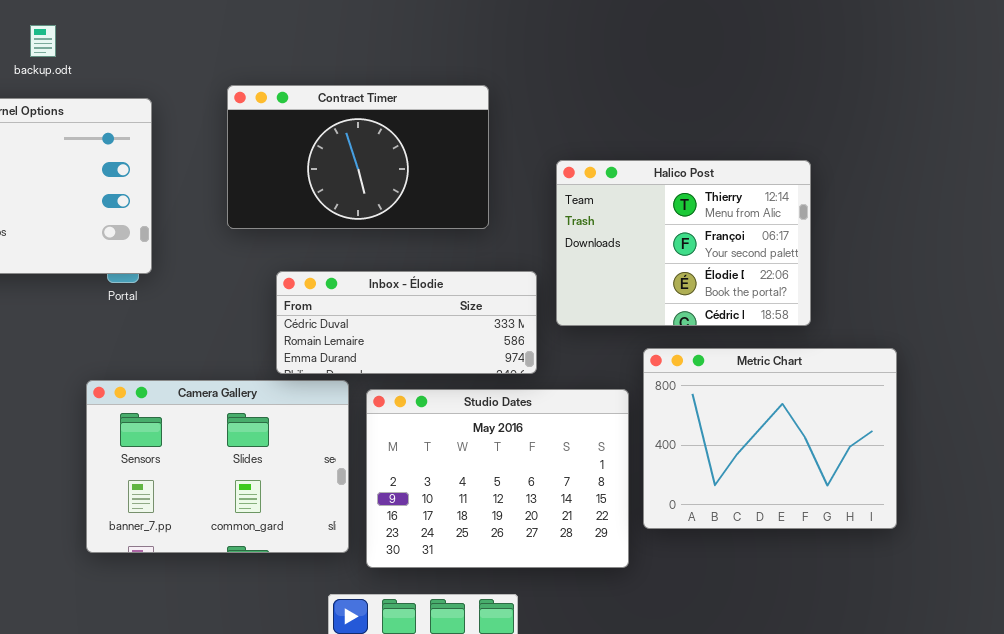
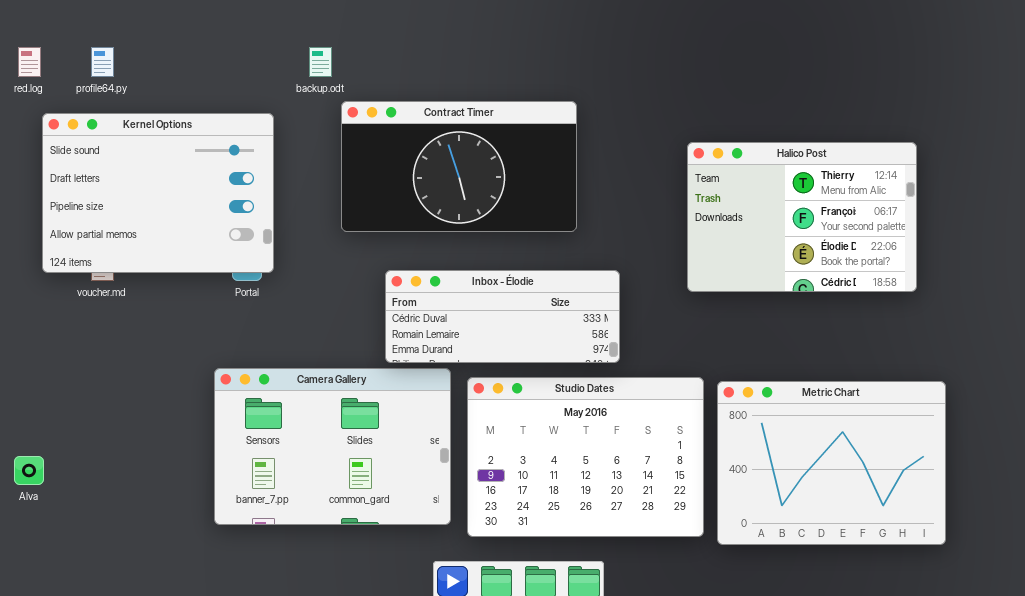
backup.odt: [30,25,56,57] -> [309,47,332,77], moved
Halico Post: [556,160,811,326] -> [687,142,917,292], moved
Metric Chart: [643,348,897,529] -> [717,381,946,545], moved

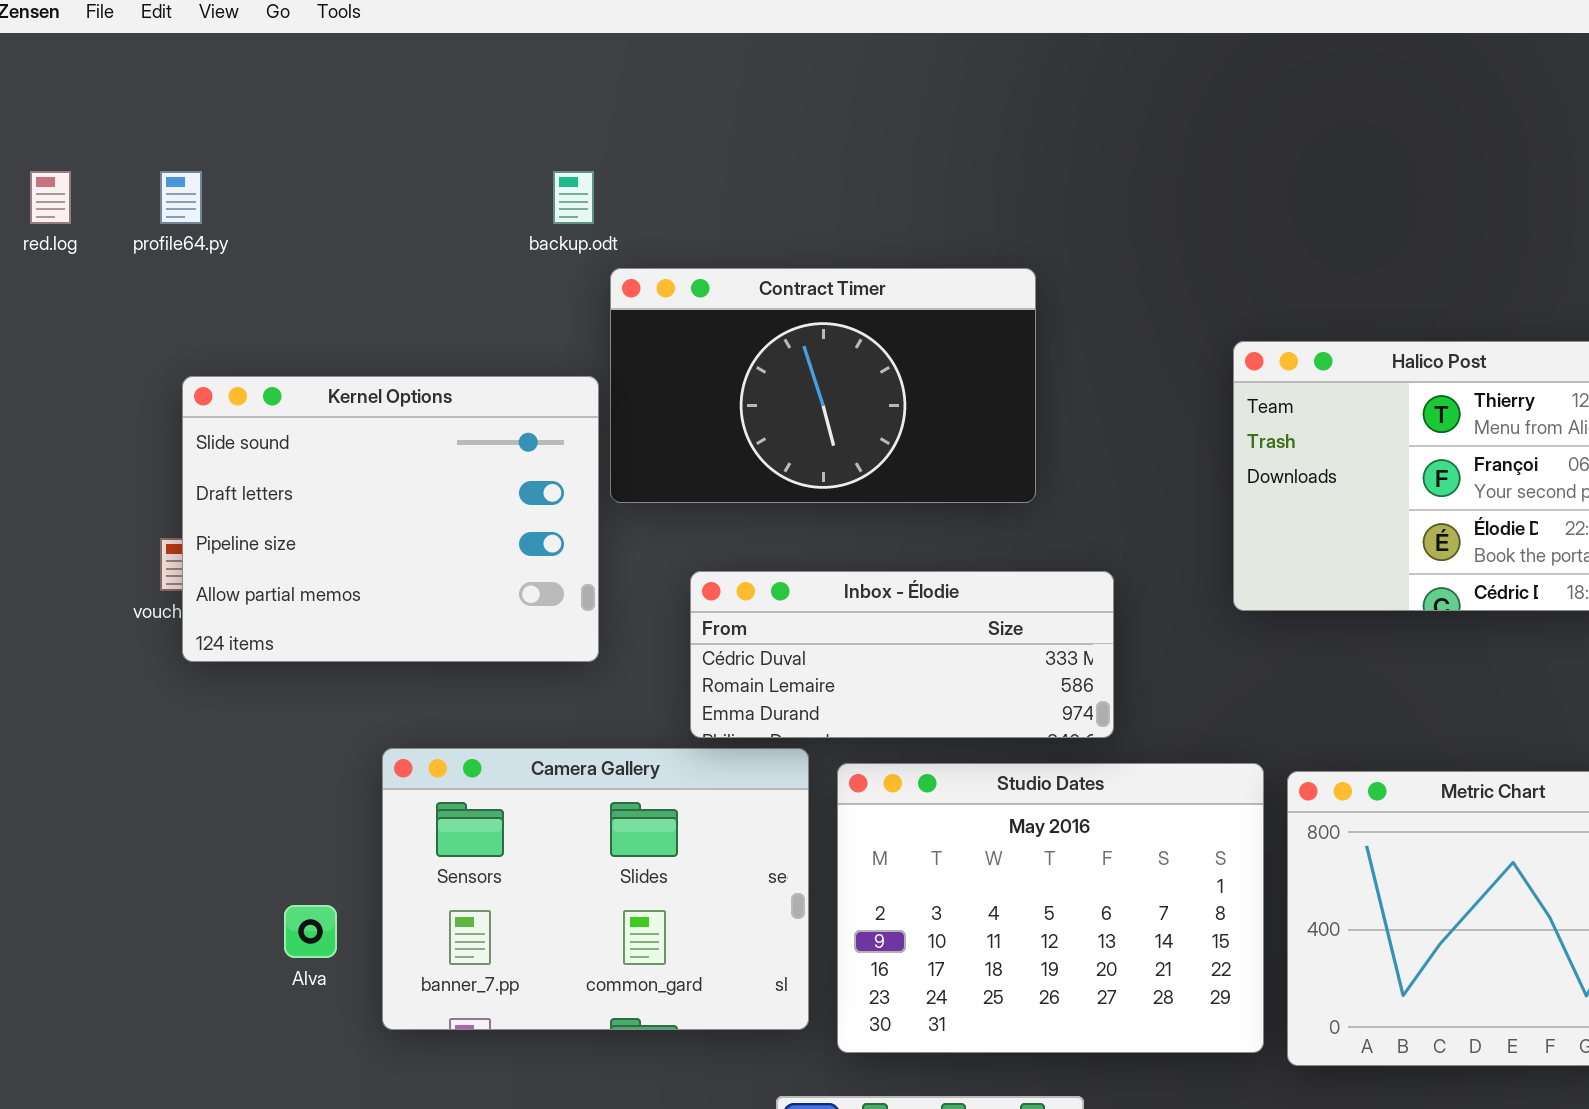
Kernel Options: [42,113,274,273] -> [182,376,599,662], moved
Alva: [14,456,44,485] -> [284,905,337,958], moved

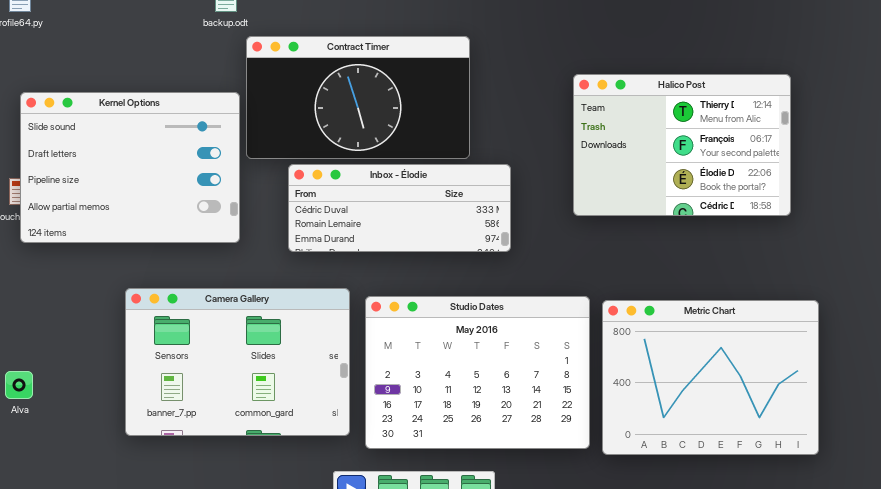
Inbox - Élodie: [690,571,1114,738] -> [288,164,511,252], moved
Alva: [284,905,337,958] -> [5,371,33,399], moved

